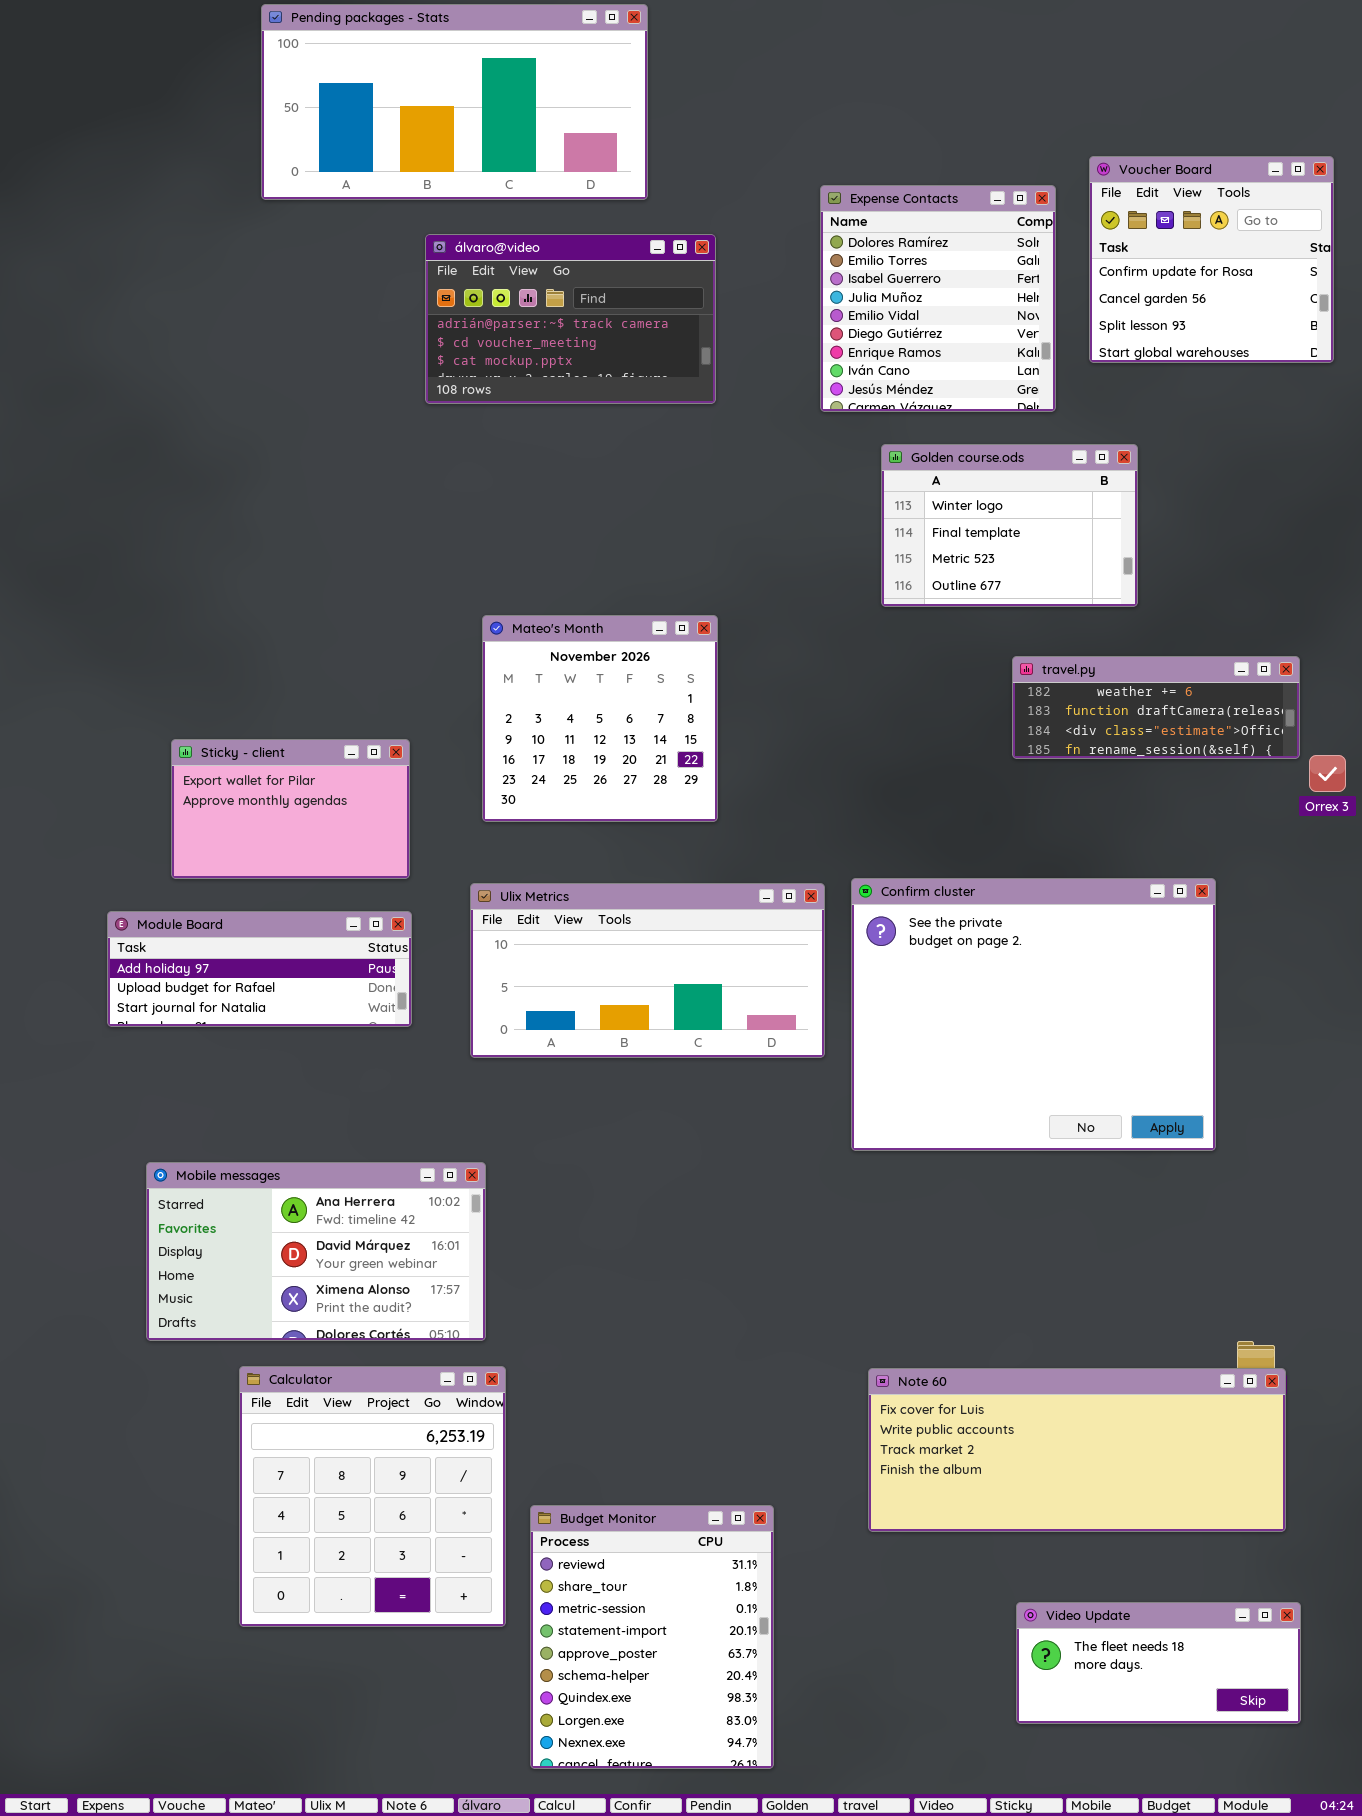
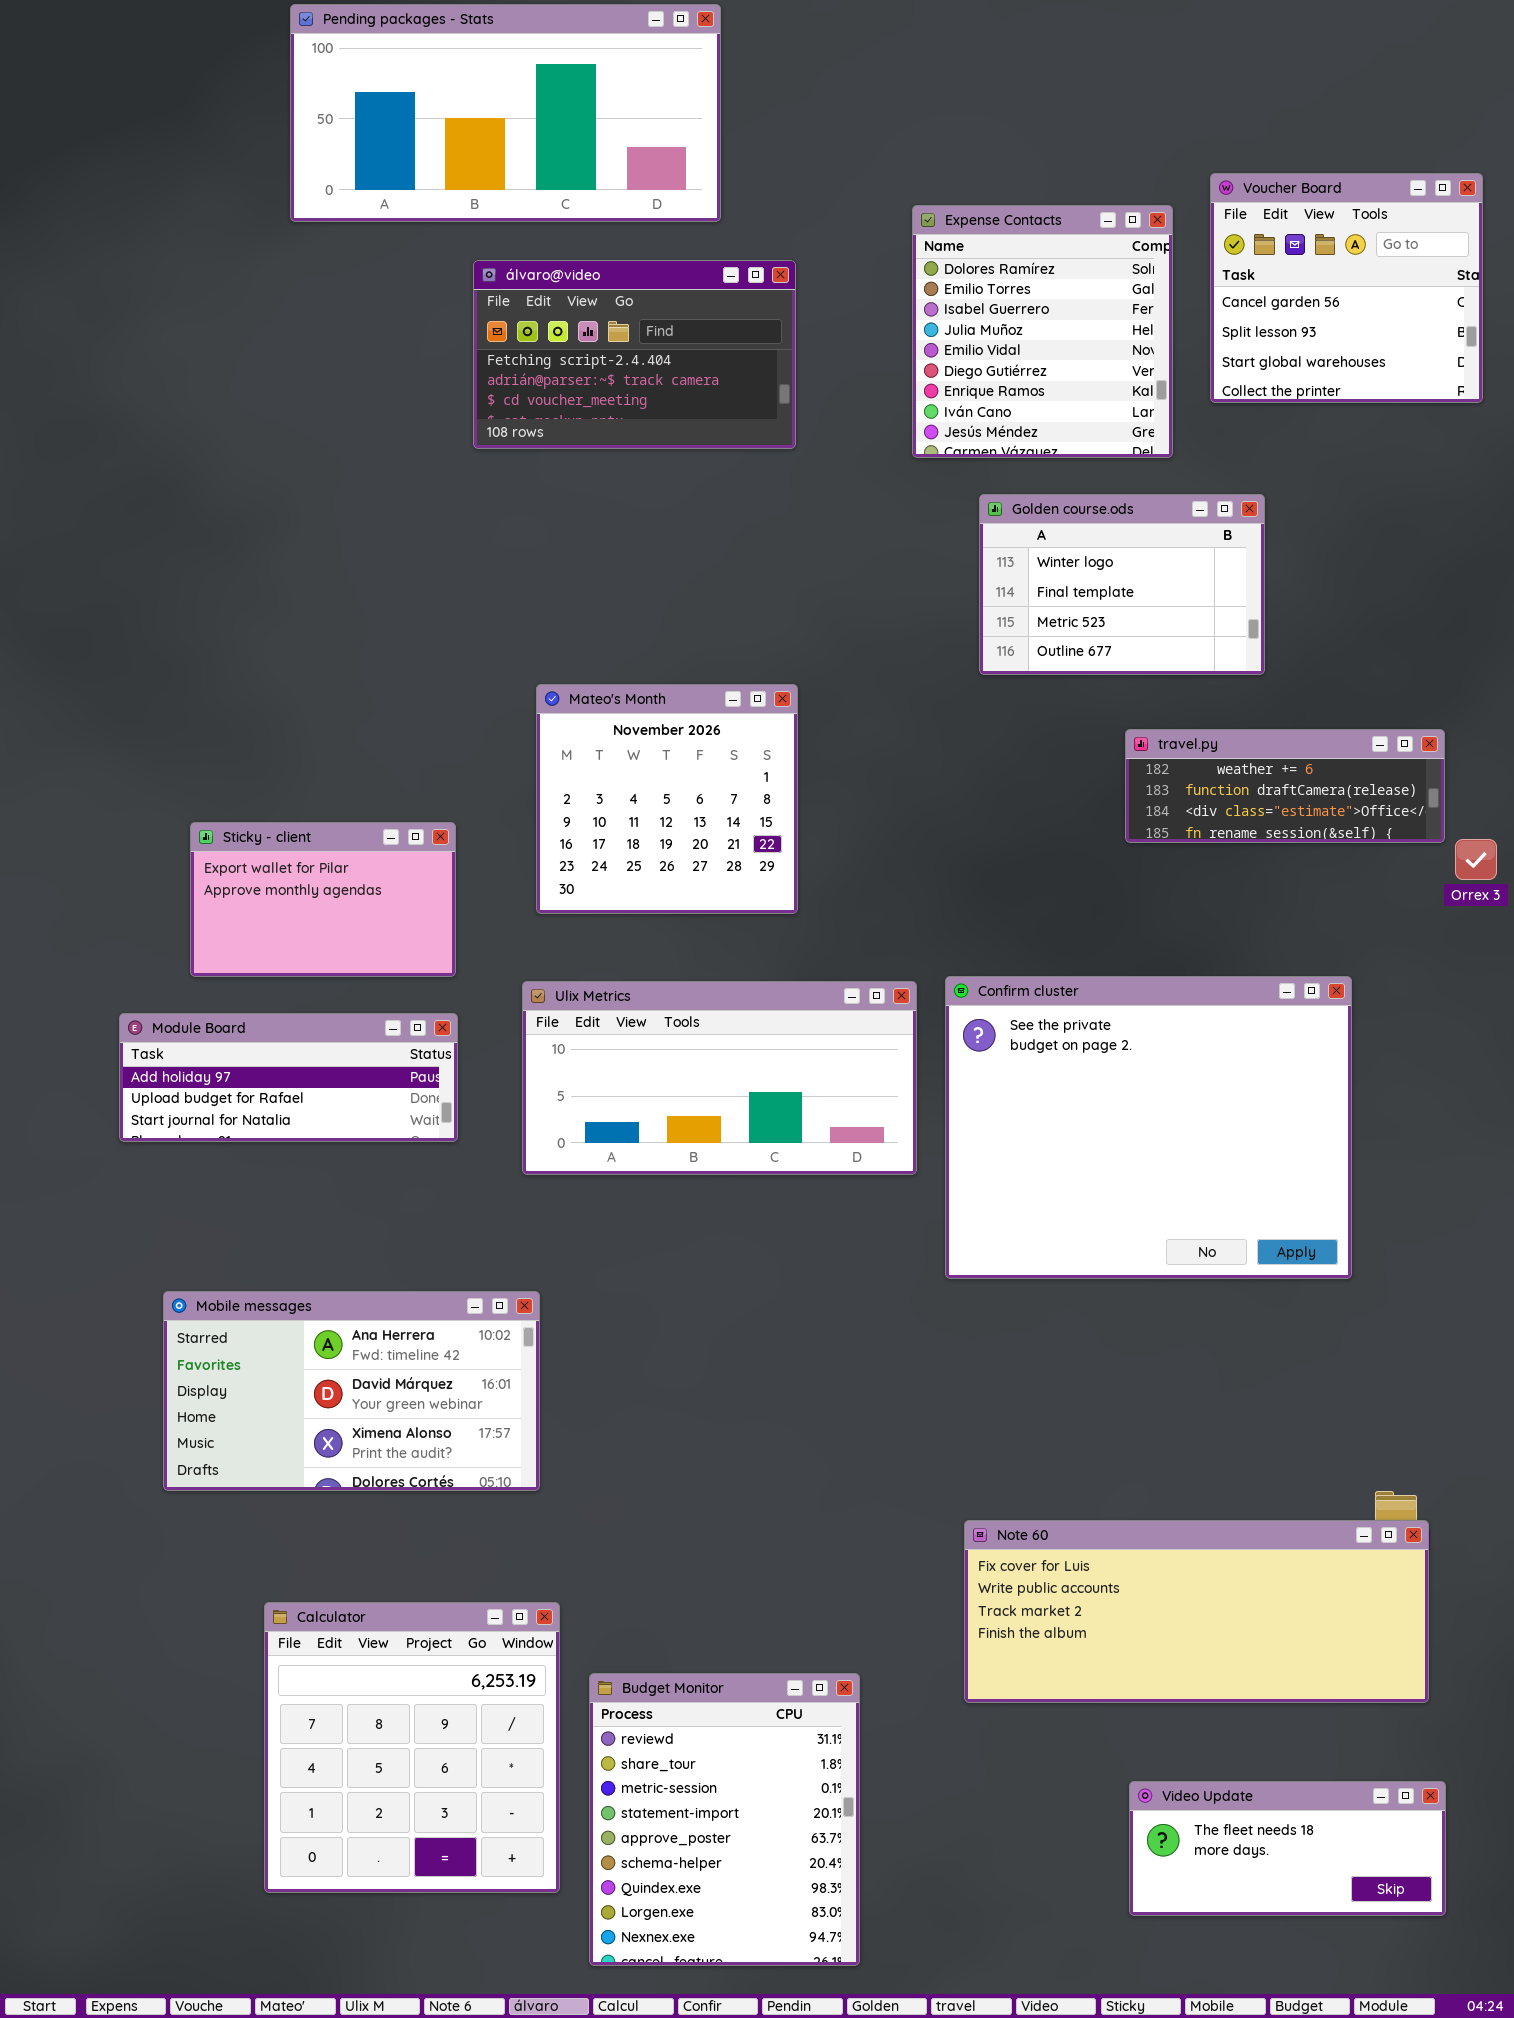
Voucher Board: [1089,156,1334,363] -> [1210,173,1483,403], scrolled down 1 row
álvaro@video: [425,234,716,404] -> [473,260,796,449], scrolled up 1 row
Calculator: [239,1366,506,1627] -> [264,1602,560,1893], moved

